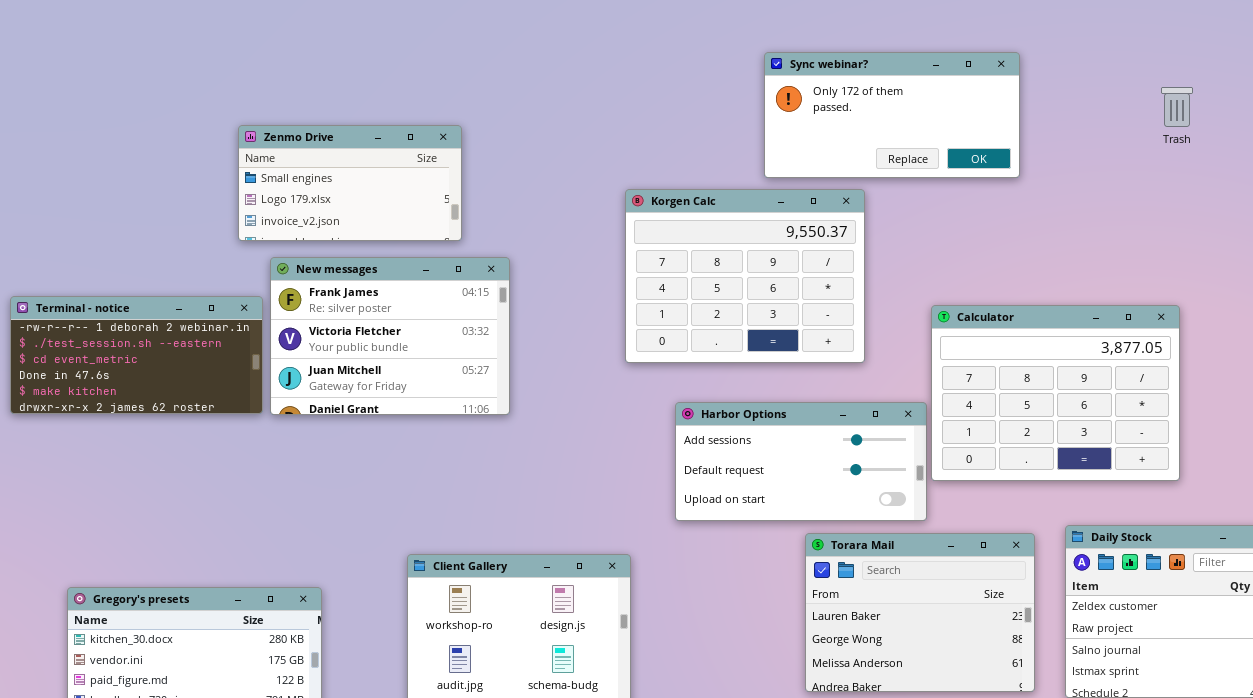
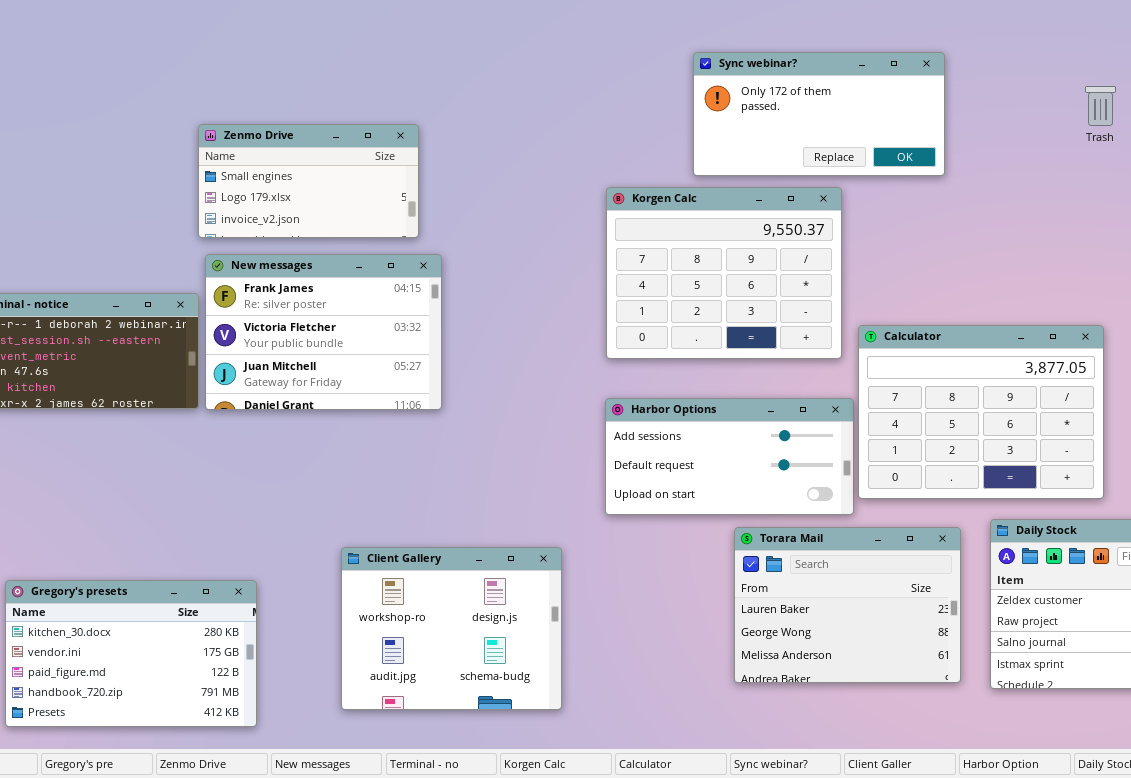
Zenmo Drive: [238,125,462,241] -> [198,124,419,238], moved
Korgen Calc: [625,189,865,363] -> [606,187,842,359], moved
Calculator: [931,305,1180,481] -> [858,325,1104,499], moved

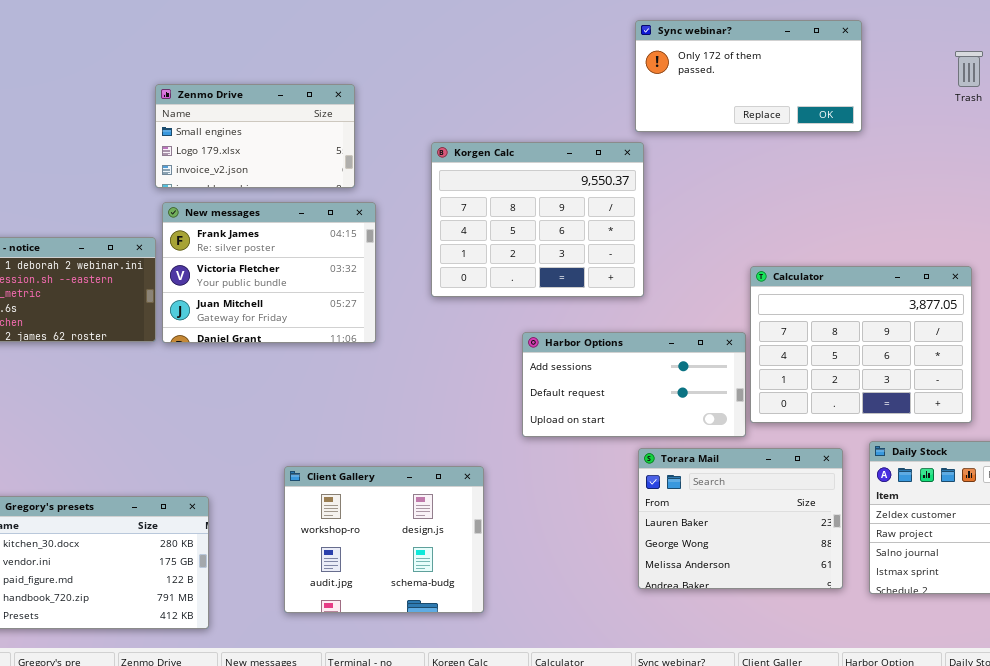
Sync webinar?: [693,52,945,176] -> [635,20,862,132], moved
Korgen Calc: [606,187,842,359] -> [431,142,644,297], moved

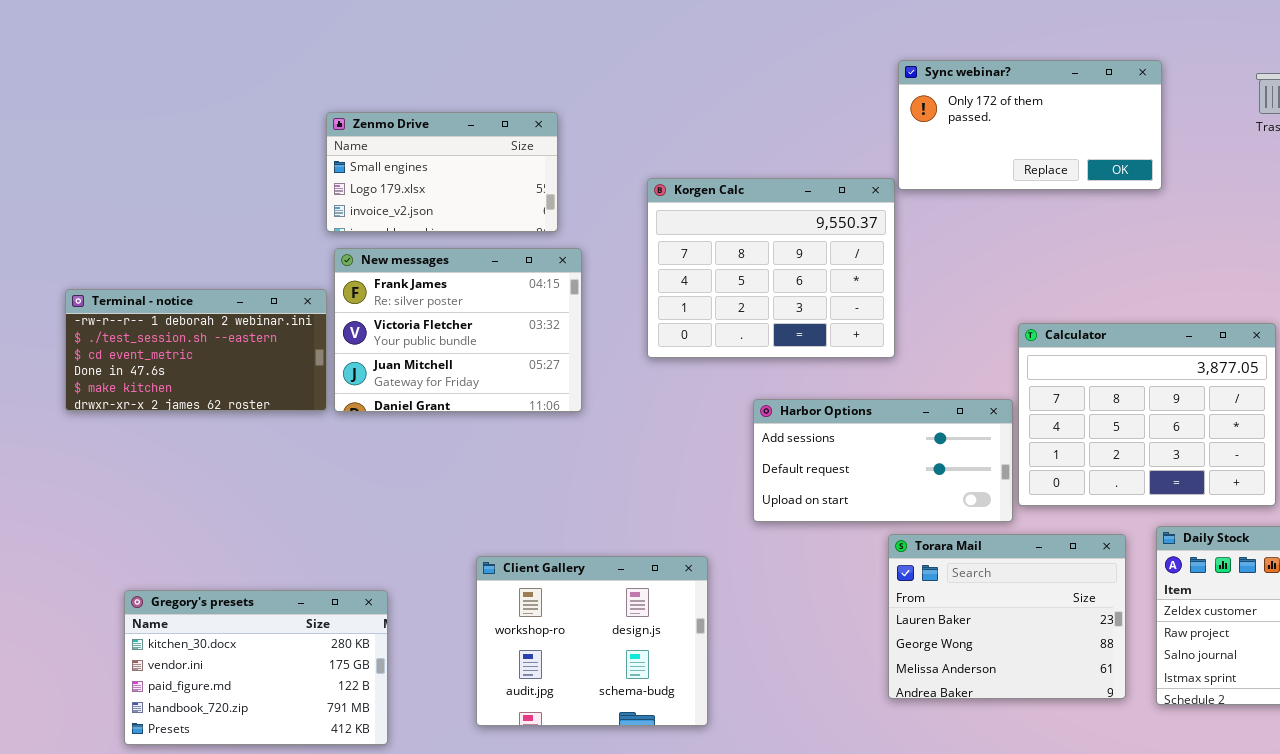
Sync webinar?: [635,20,862,132] -> [898,60,1162,190], moved

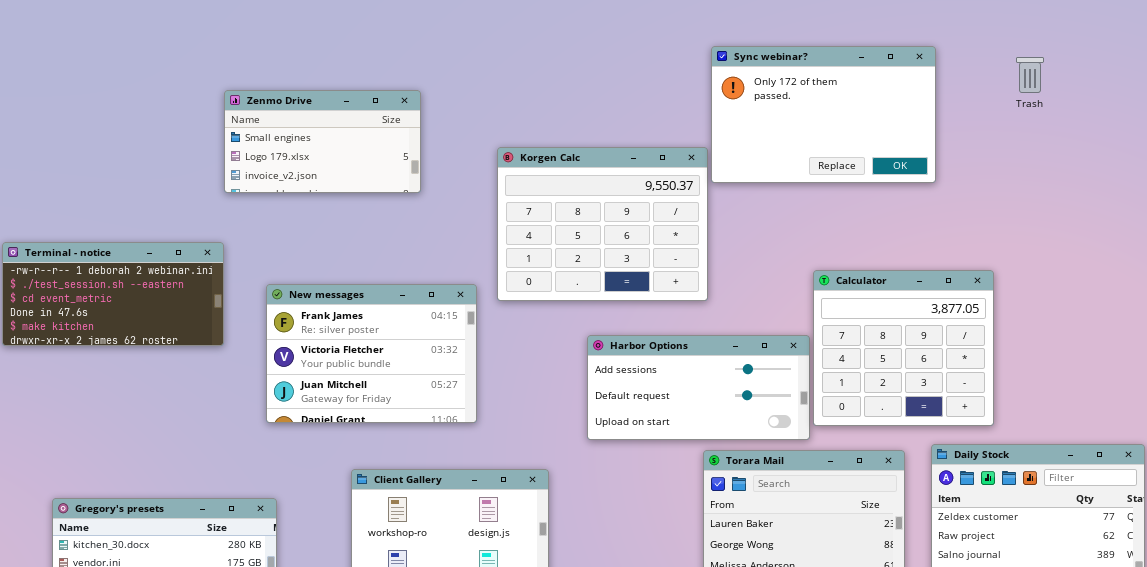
Sync webinar?: [898,60,1162,190] -> [711,46,936,183], resized
New messages: [334,248,582,412] -> [266,284,477,423], moved
Calculator: [1018,323,1276,506] -> [813,270,994,426], resized

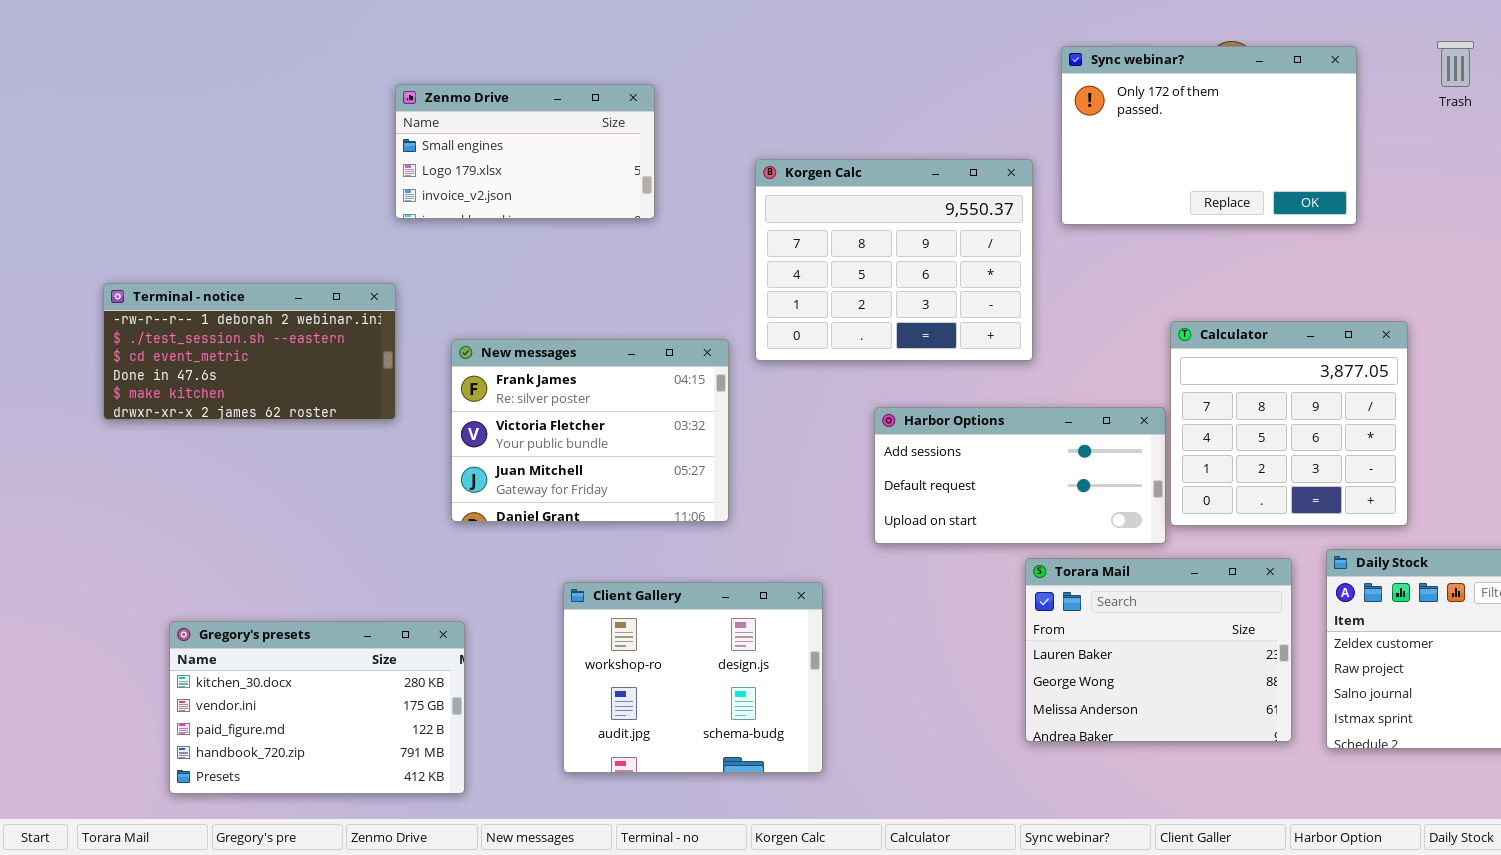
Sync webinar?: [711,46,936,183] -> [1061,46,1357,225], moved

